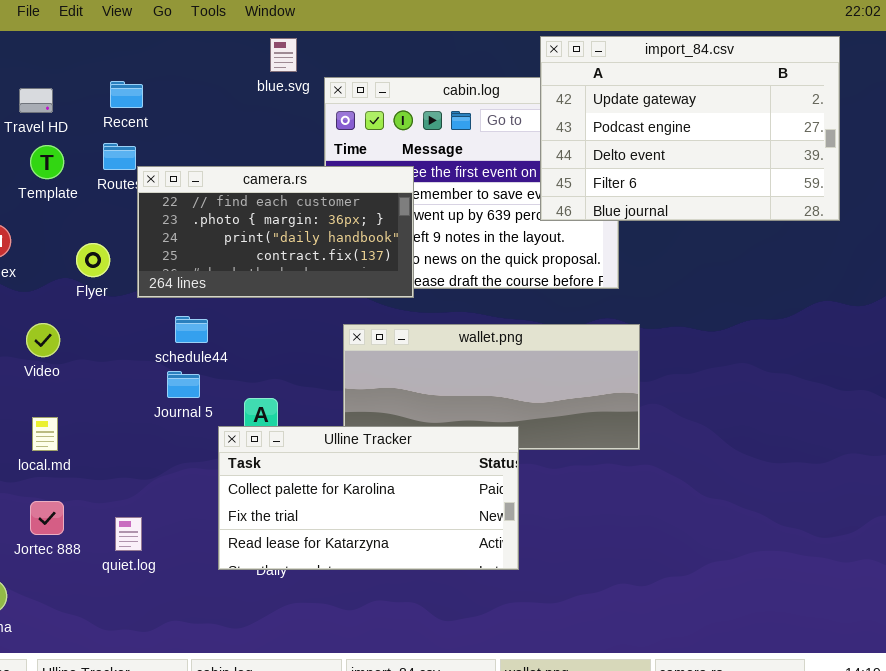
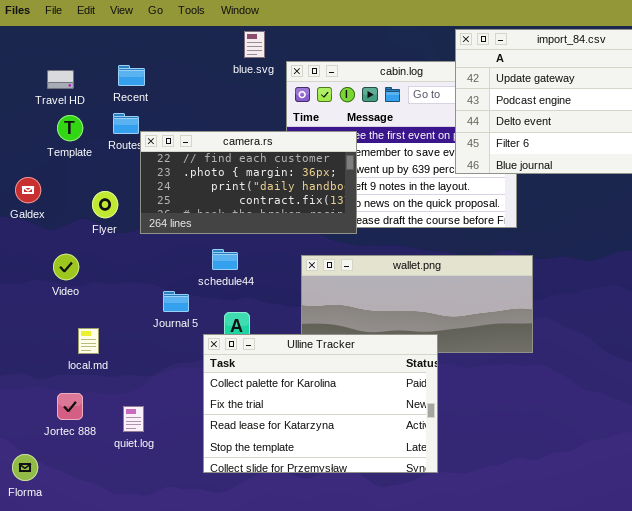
schedule44: [175,316,208,343] -> [212,249,238,270], moved
local.md: [32,417,58,451] -> [78,328,99,354], moved
Ulline Tracker: [218,426,519,570] -> [203,334,438,473], resized

